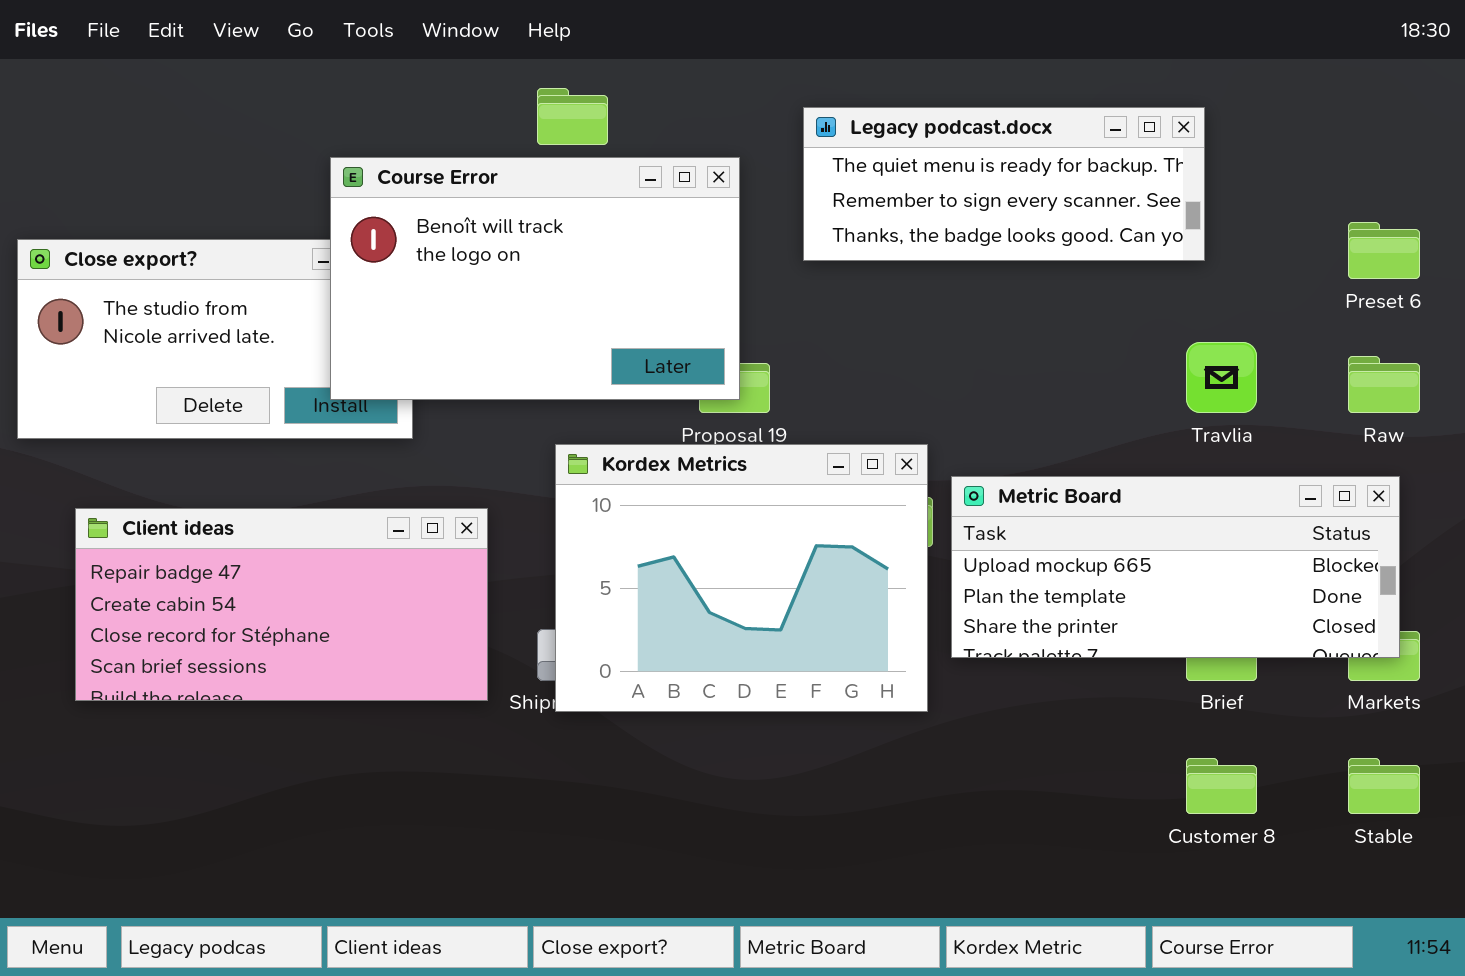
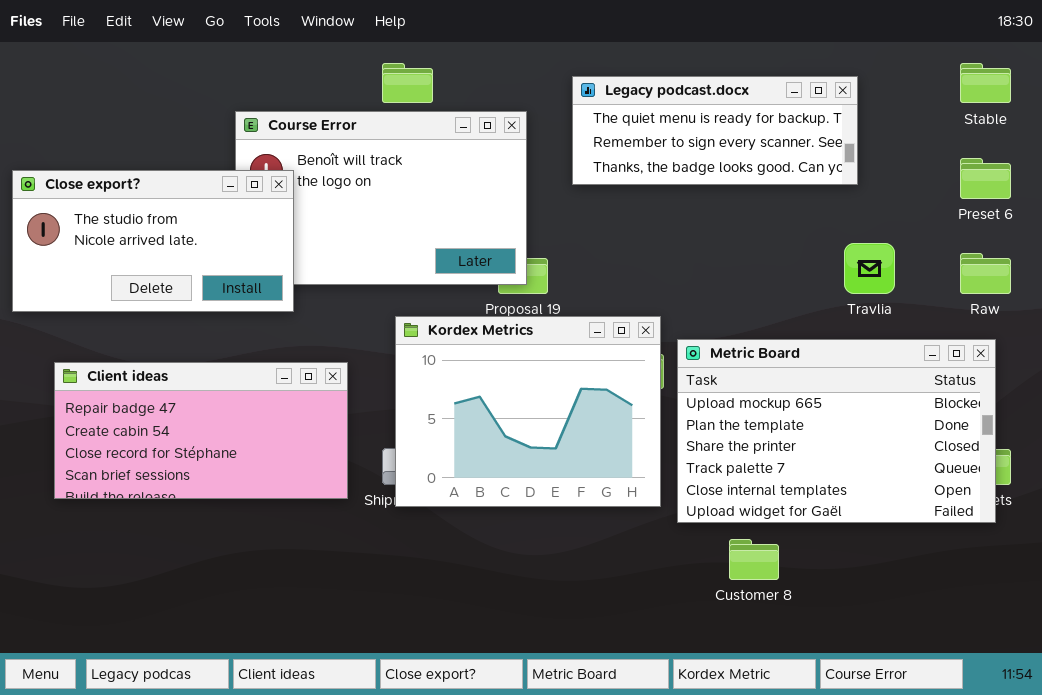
Close export?: [17,239,413,439] -> [12,170,294,312], raised
Metric Board: [951,476,1400,658] -> [677,339,996,523], resized
Customer 8: [1186,758,1257,814] -> [729,539,779,580], moved
Stable: [1348,758,1420,814] -> [960,63,1011,103], moved

